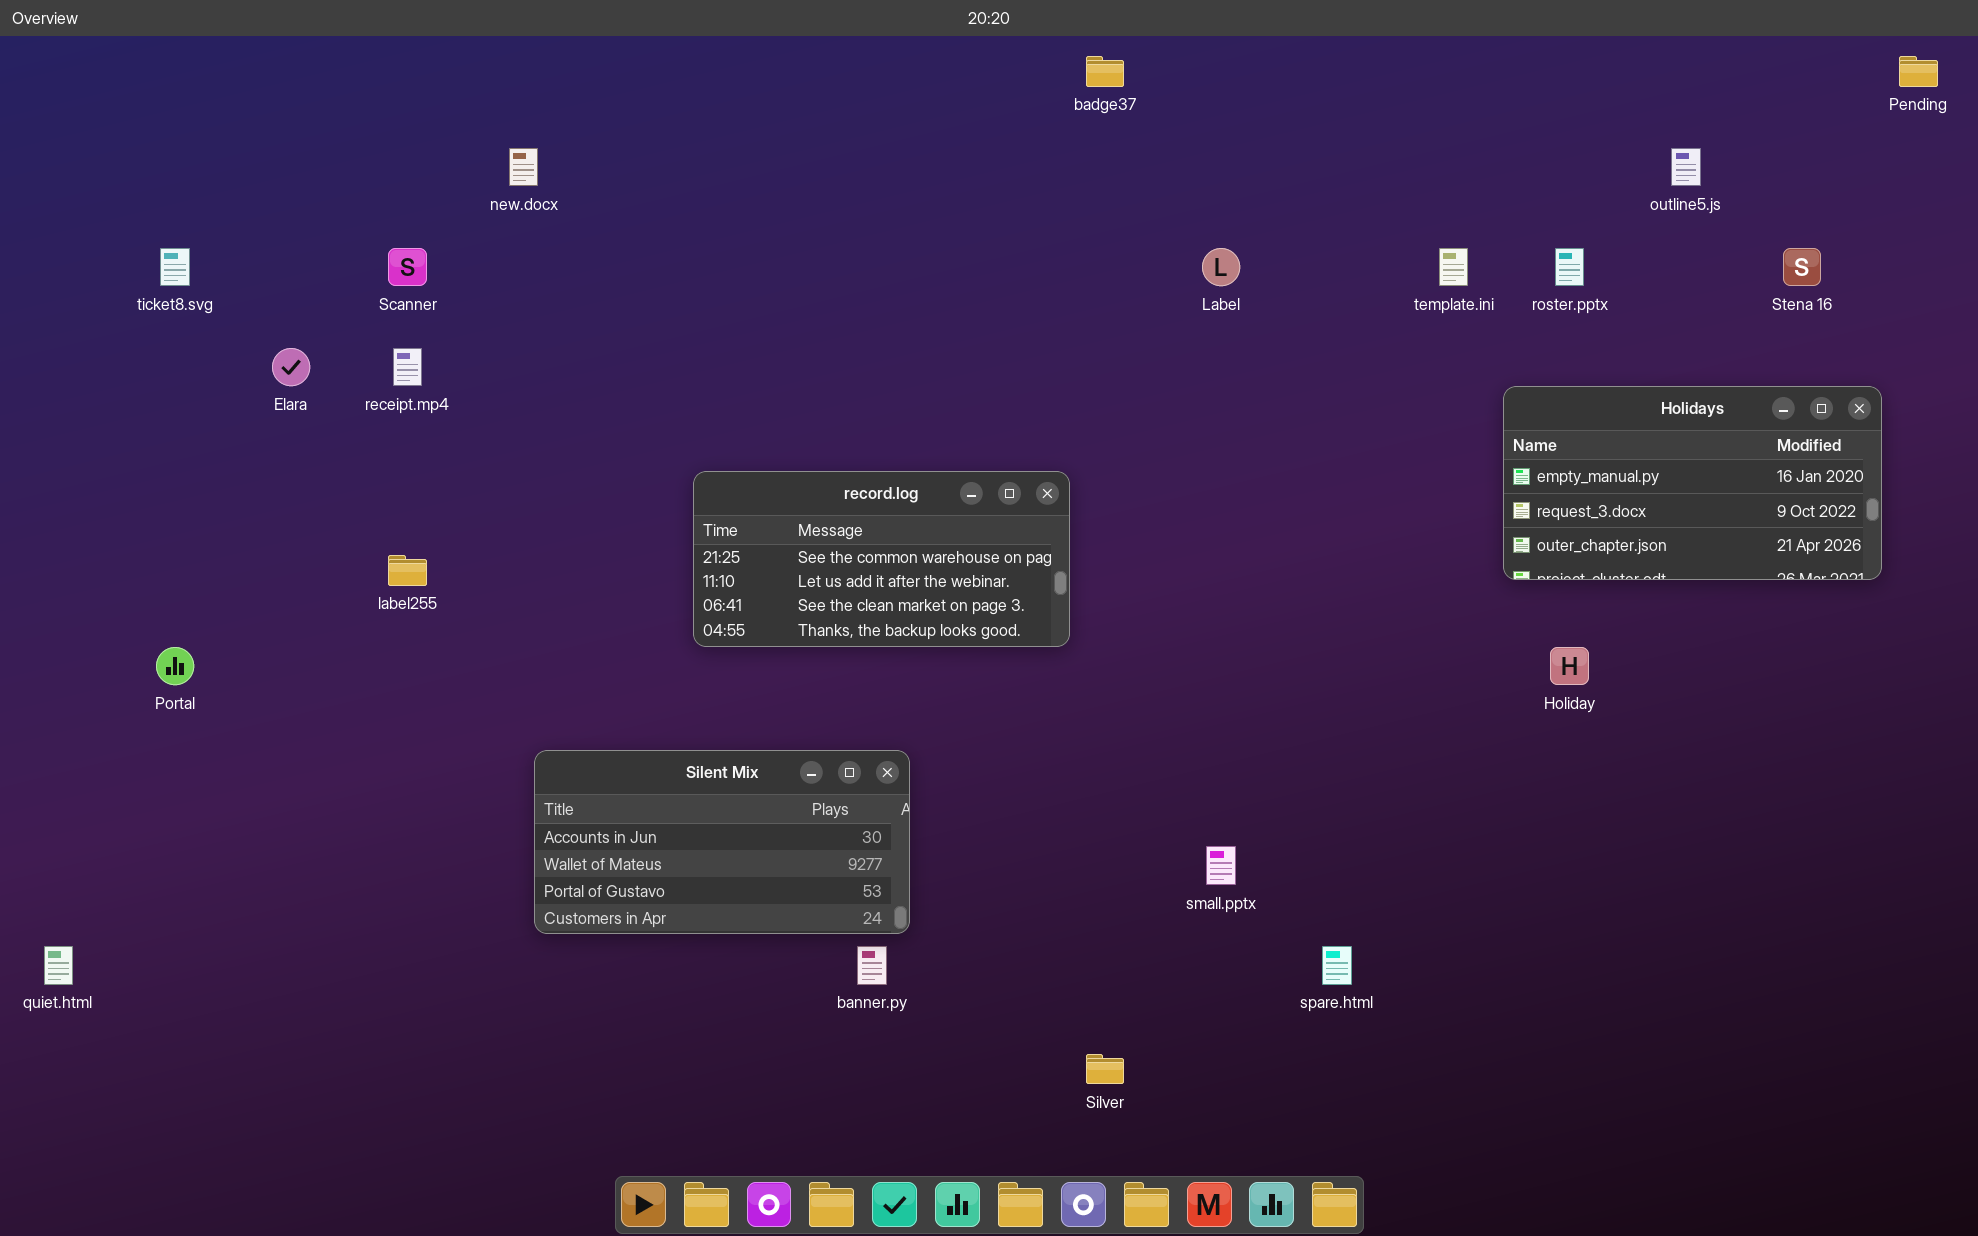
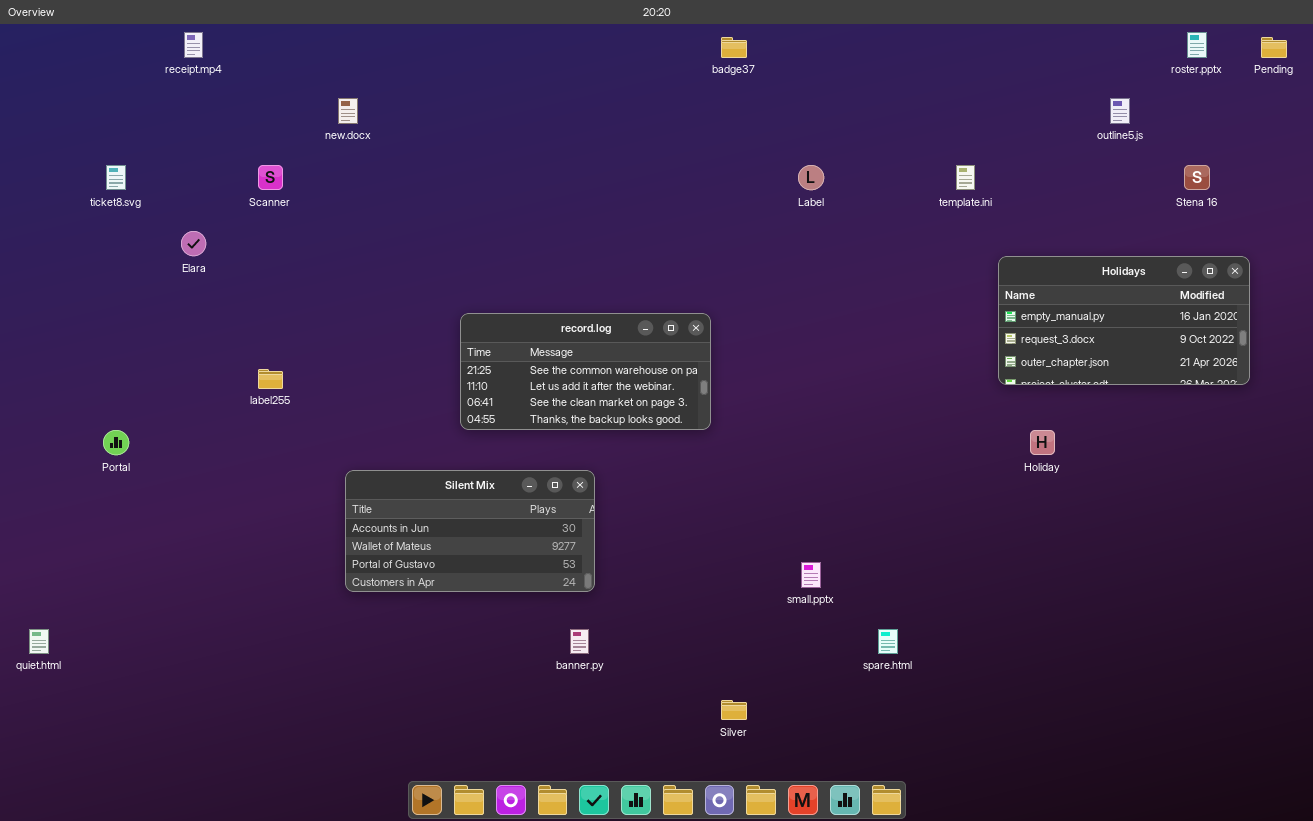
roster.pptx: [1555,248,1584,286] -> [1187,32,1207,58], moved
receipt.mp4: [393,348,422,386] -> [184,32,203,58], moved
Silent Mix: [534,750,910,934] -> [345,470,595,592], moved

